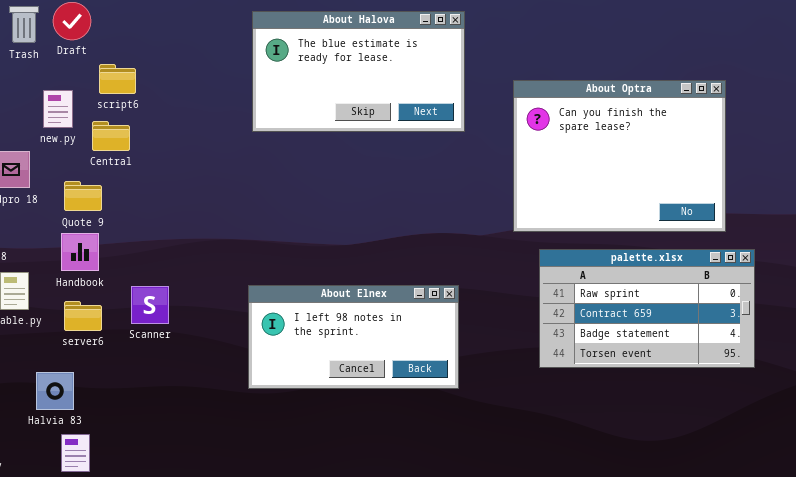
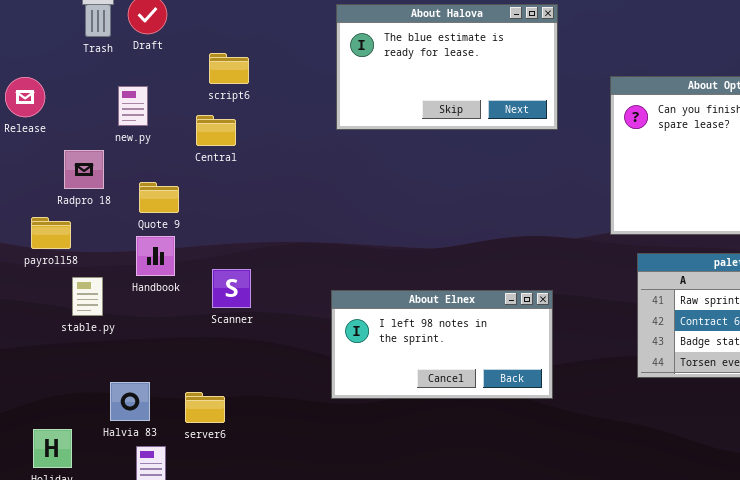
script6: [99,64,136,94] -> [209,53,249,84], moved
Central: [92,121,130,151] -> [196,115,236,146], moved
Scanner: [131,286,169,324] -> [212,269,251,308], moved
server6: [64,301,102,331] -> [185,392,225,423], moved

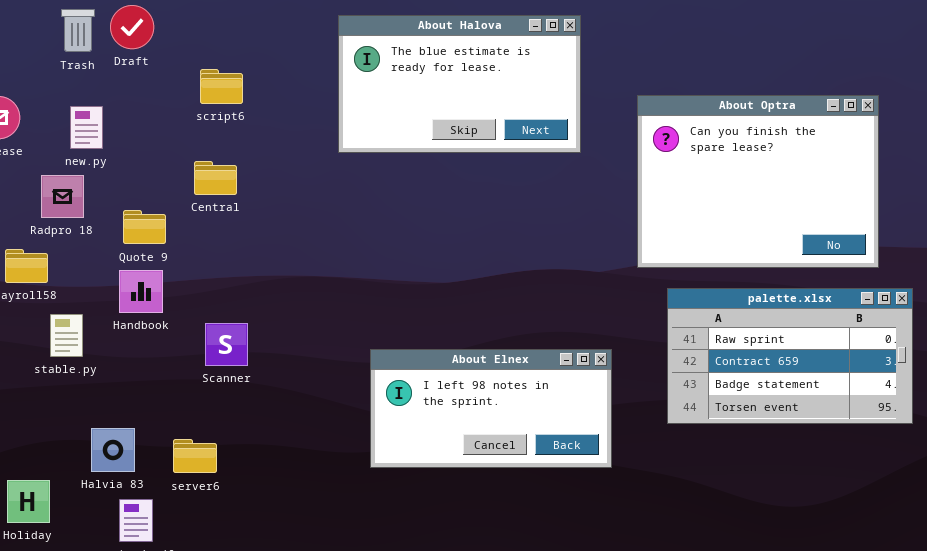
new.py: [118,86,148,126] -> [70,106,103,149], moved
Central: [196,115,236,146] -> [194,161,237,195], moved
Scanner: [212,269,251,308] -> [205,323,248,366], moved
About Elnex: [331,290,553,399] -> [370,349,612,468], moved

